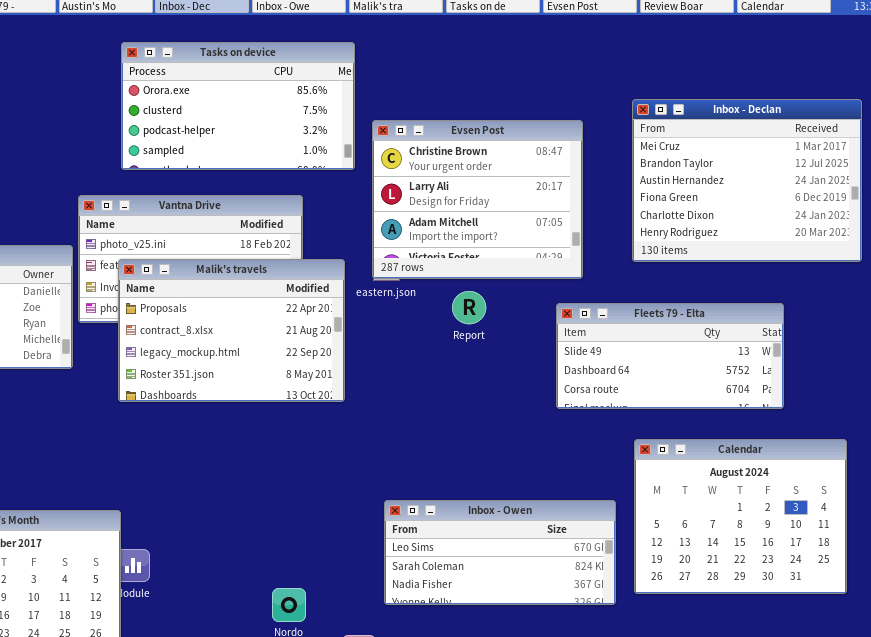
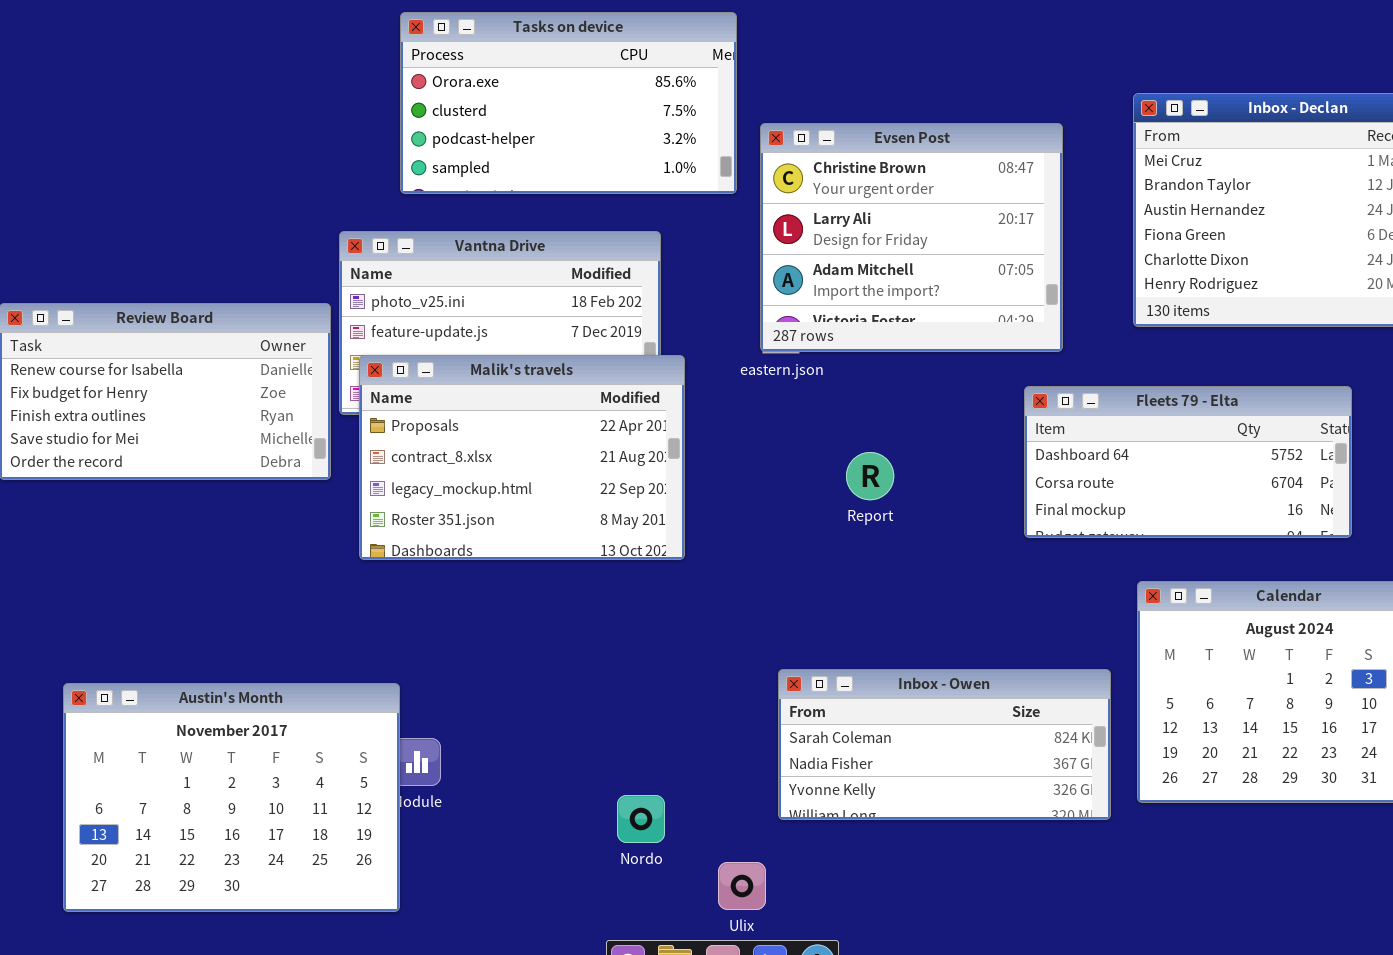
Malik's travels: [118,259,345,402] -> [359,355,685,560], moved
Report: [452,291,486,324] -> [846,452,894,500], moved
Fleets 79 - Elta: [556,303,784,409] -> [1024,386,1352,538], scrolled down 1 row
Inbox - Owen: [384,500,616,605] -> [778,669,1111,820], scrolled down 1 row

